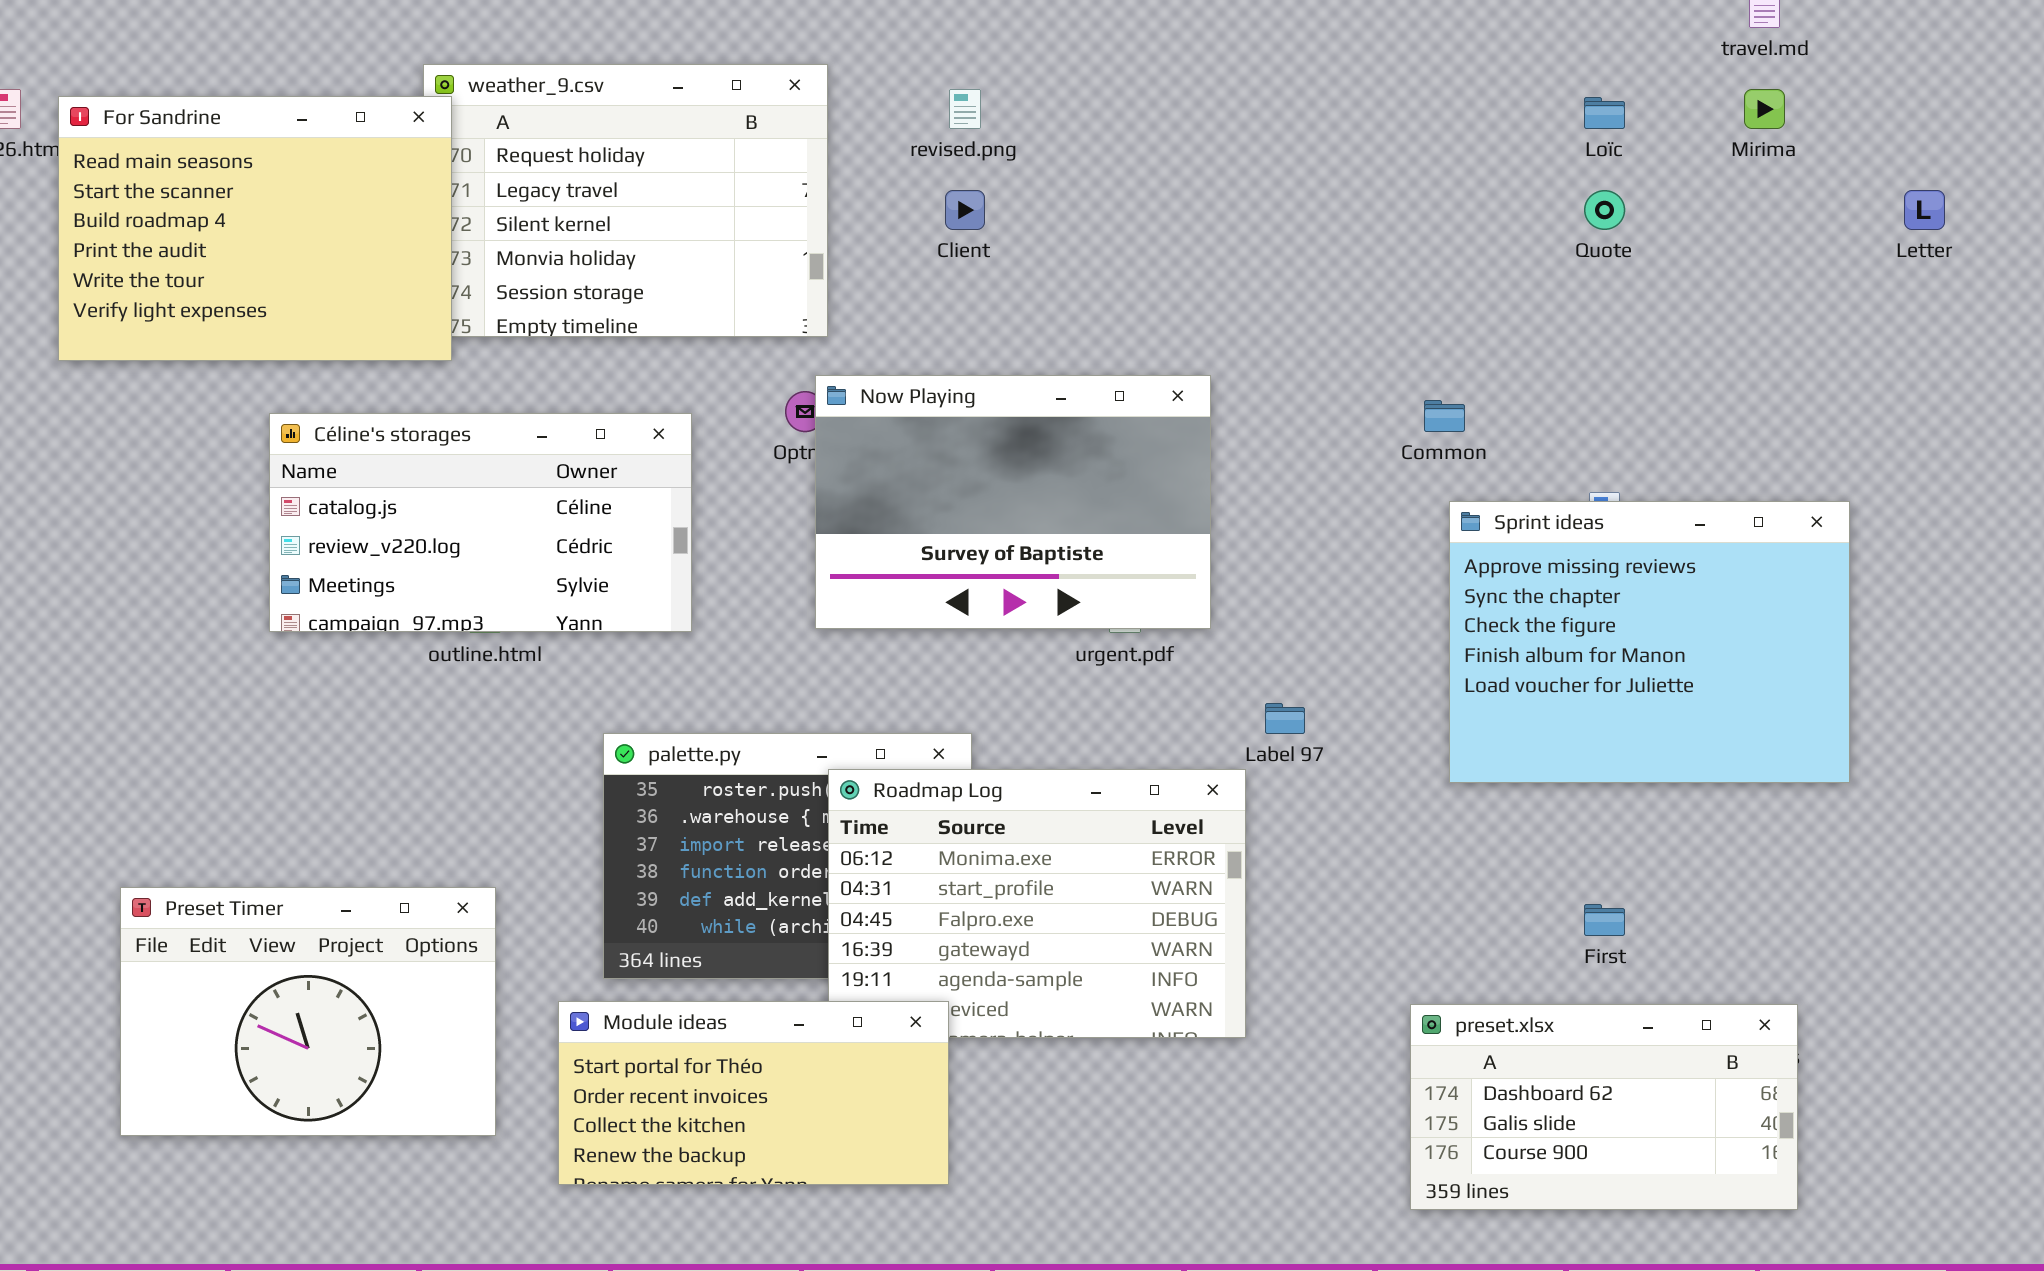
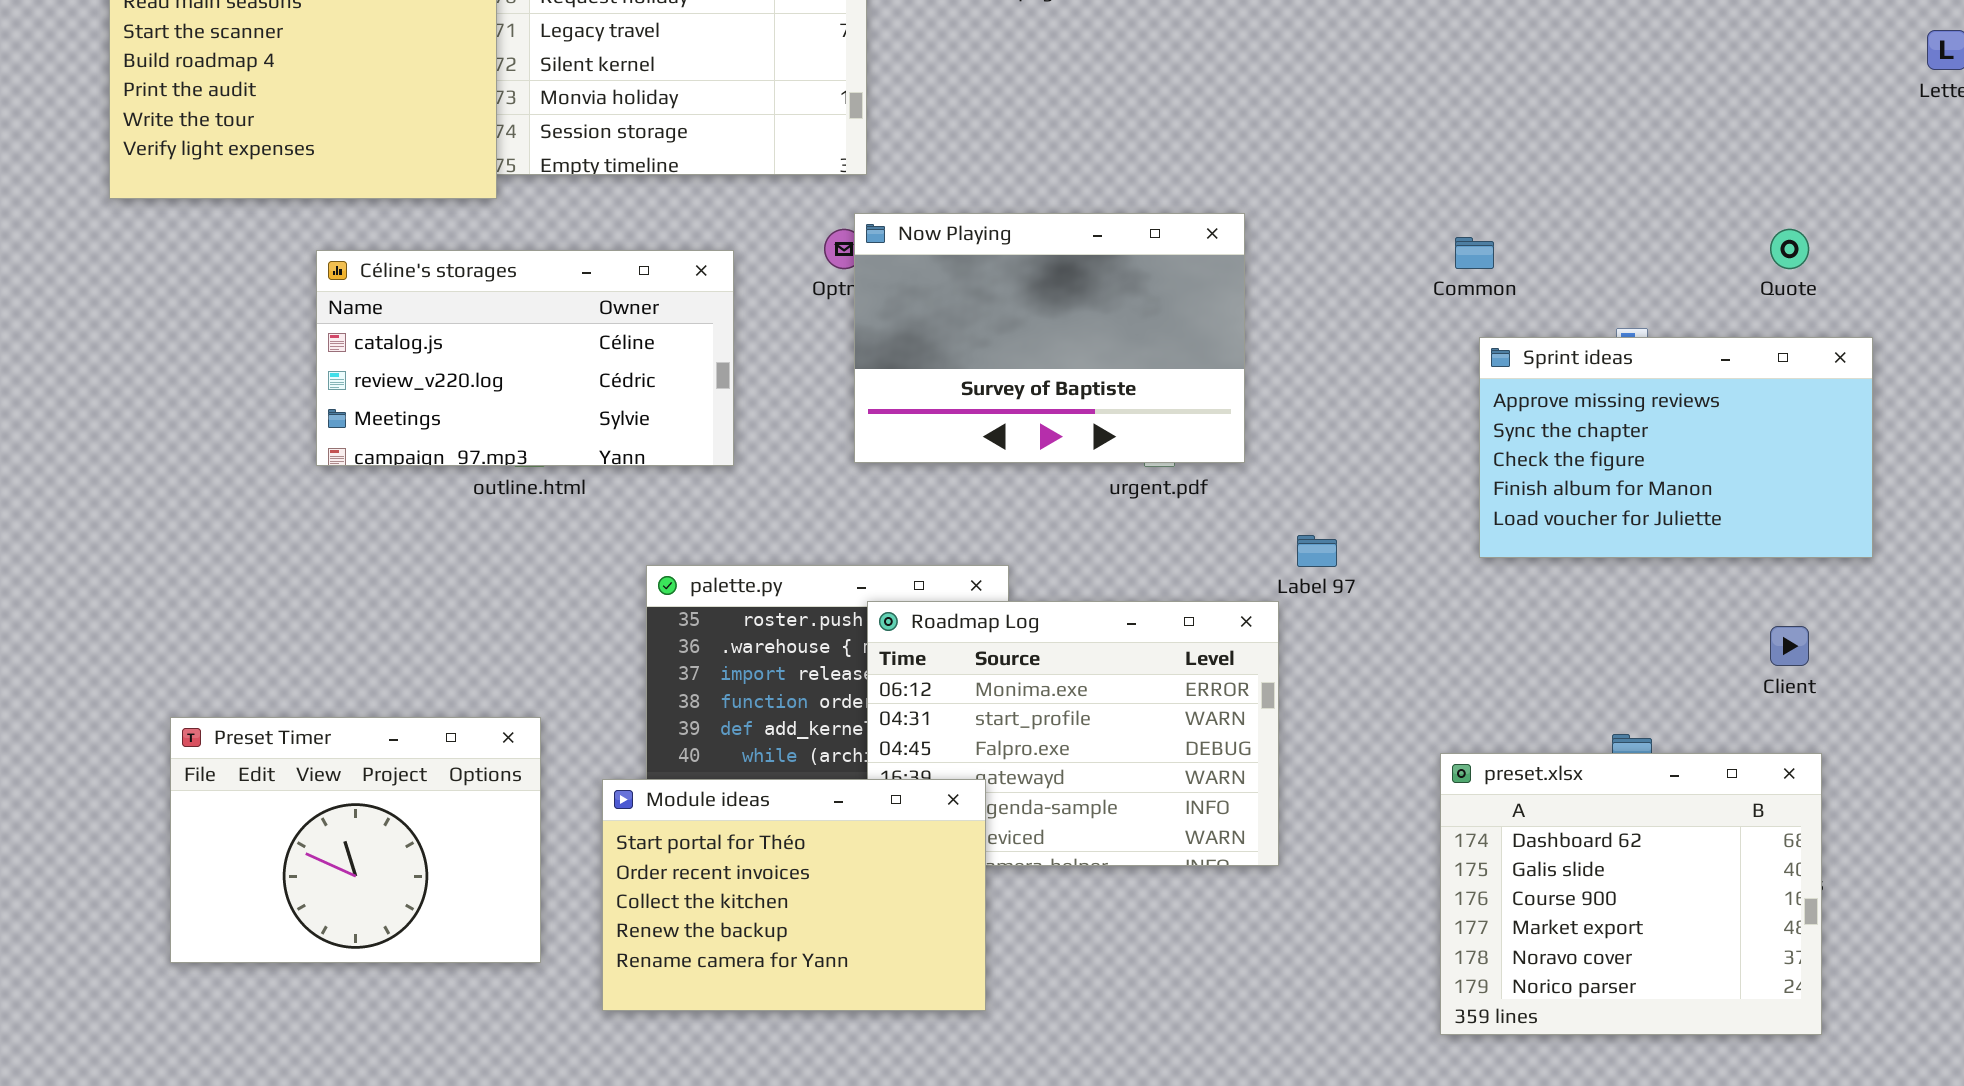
Client: [945,190,985,230] -> [1770,626,1809,666], moved
Quote: [1584,190,1625,230] -> [1770,229,1809,269], moved
Sprint ideas: [1449,501,1850,783] -> [1479,337,1873,558], resized
Module ideas: [558,1001,949,1185] -> [602,779,986,1011], resized
preset.xlsx: [1410,1004,1798,1210] -> [1440,753,1822,1035], resized

